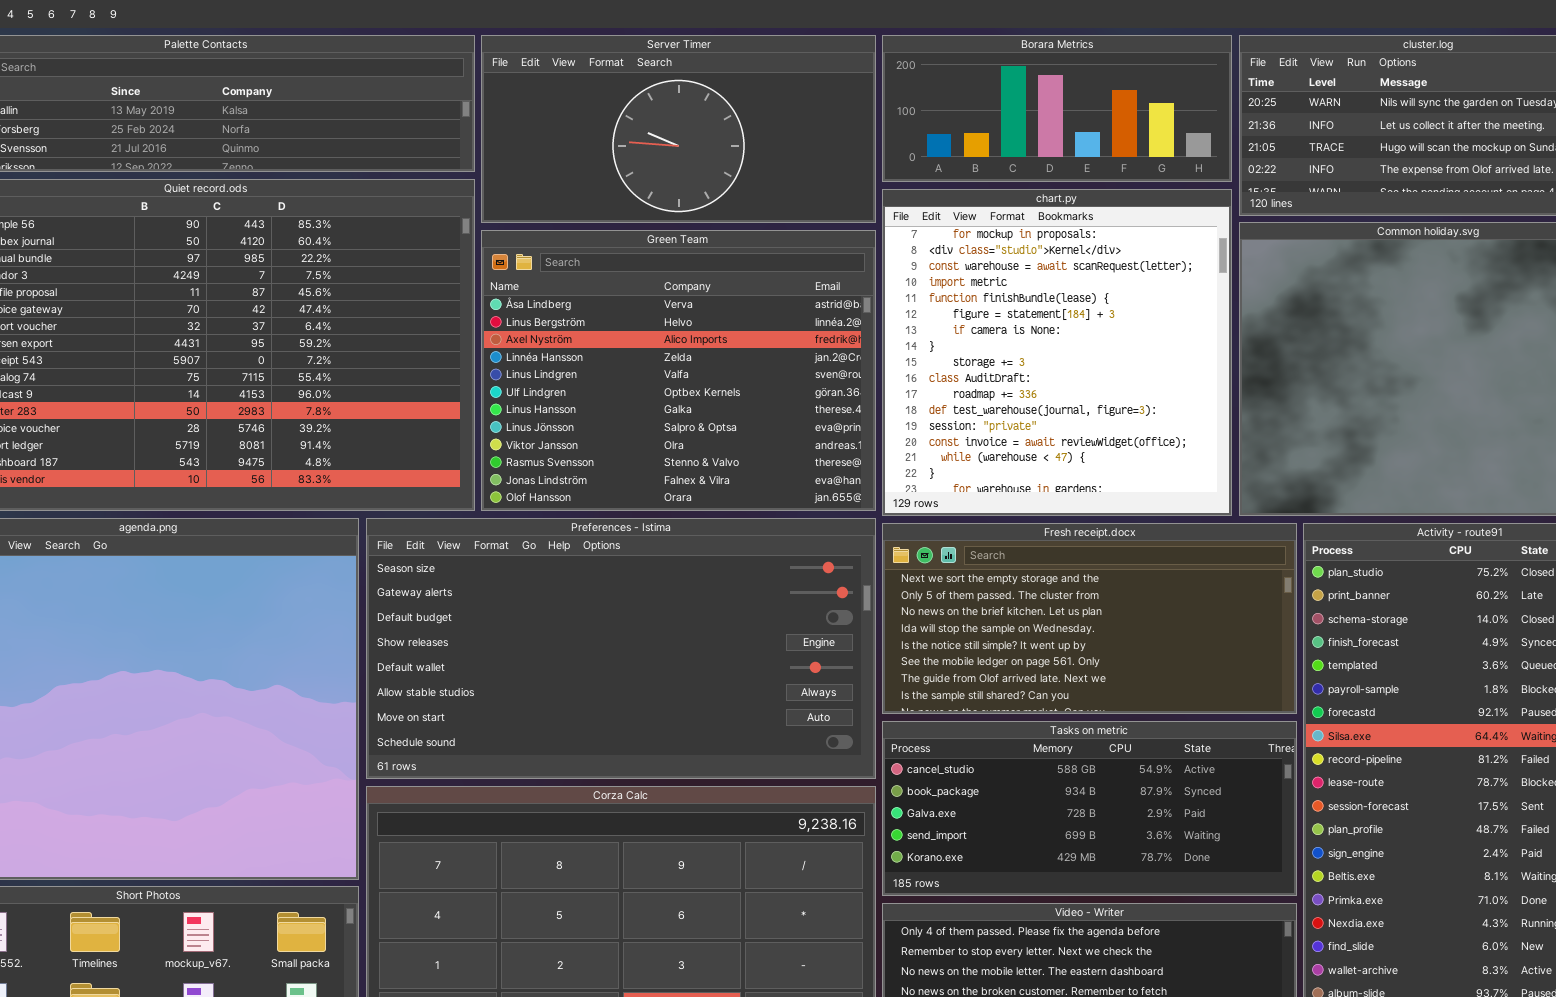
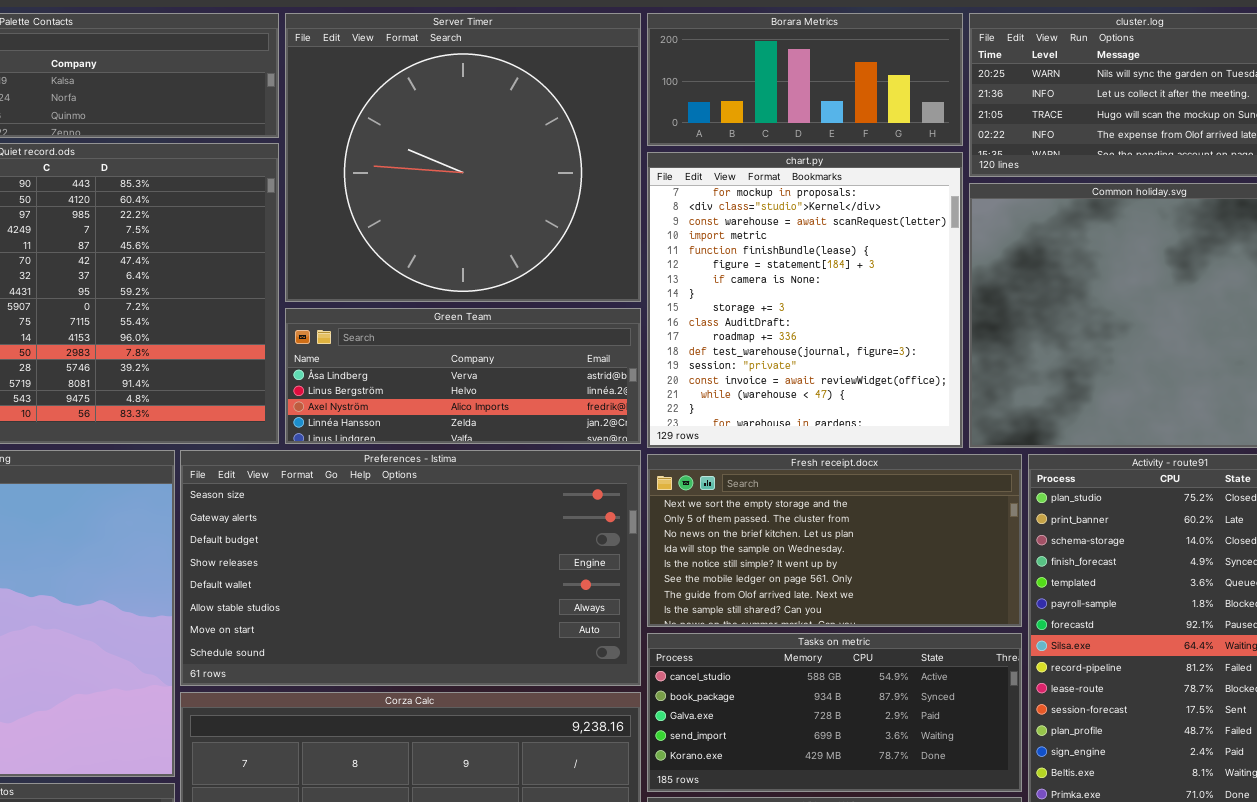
Server Timer: [481,35,876,223] -> [285,13,641,302], resized
Green Team: [481,230,876,511] -> [285,308,641,444], resized

